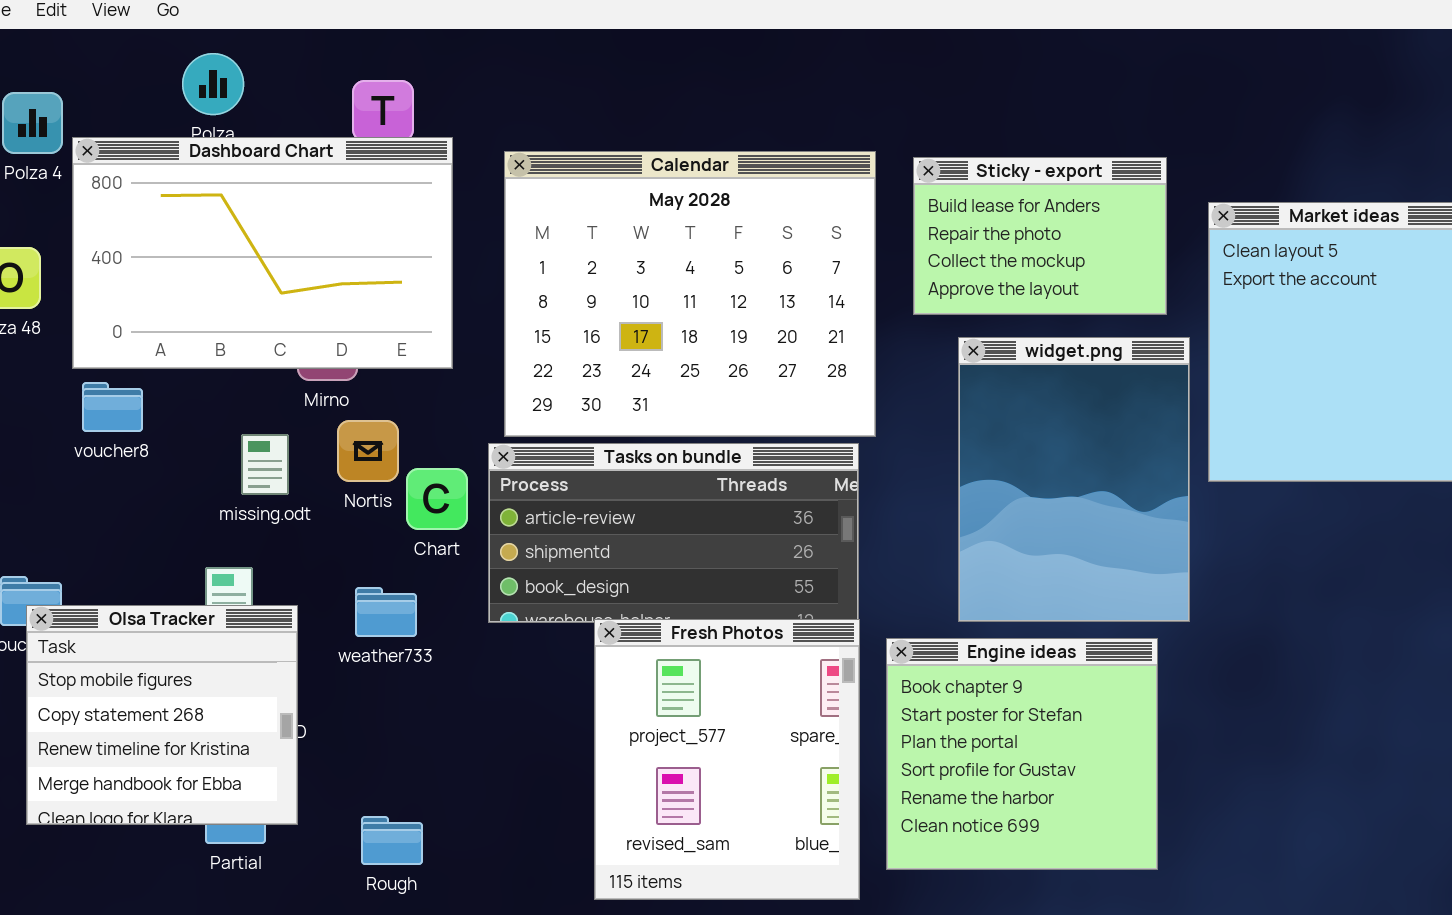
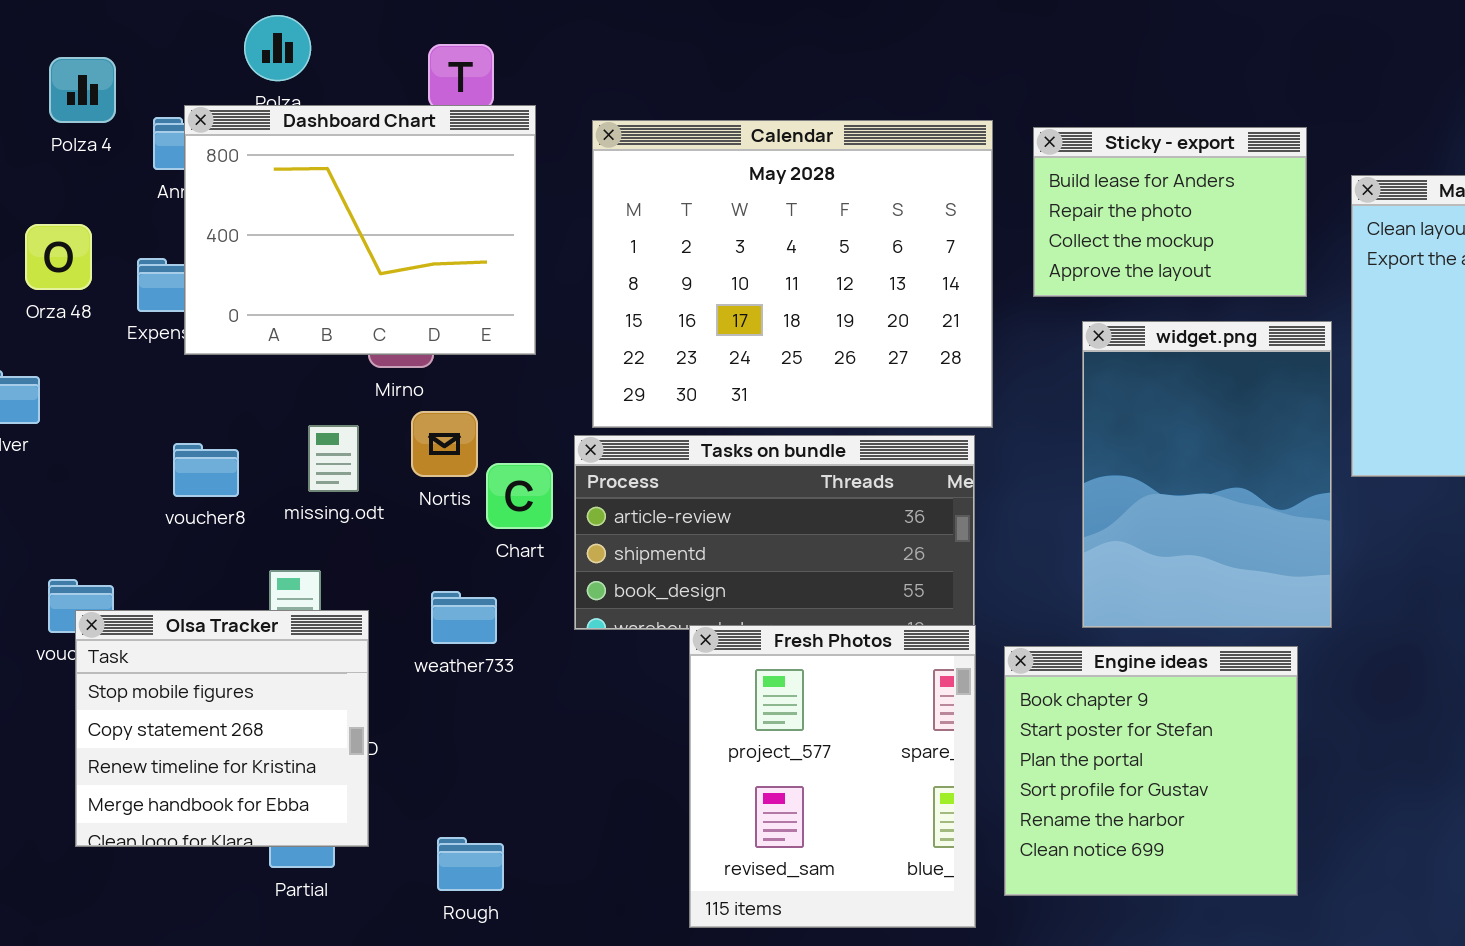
Dashboard Chart: [72,137,453,369] -> [184,105,536,355], resized
voucher8: [82,382,143,432] -> [173,443,239,497], moved

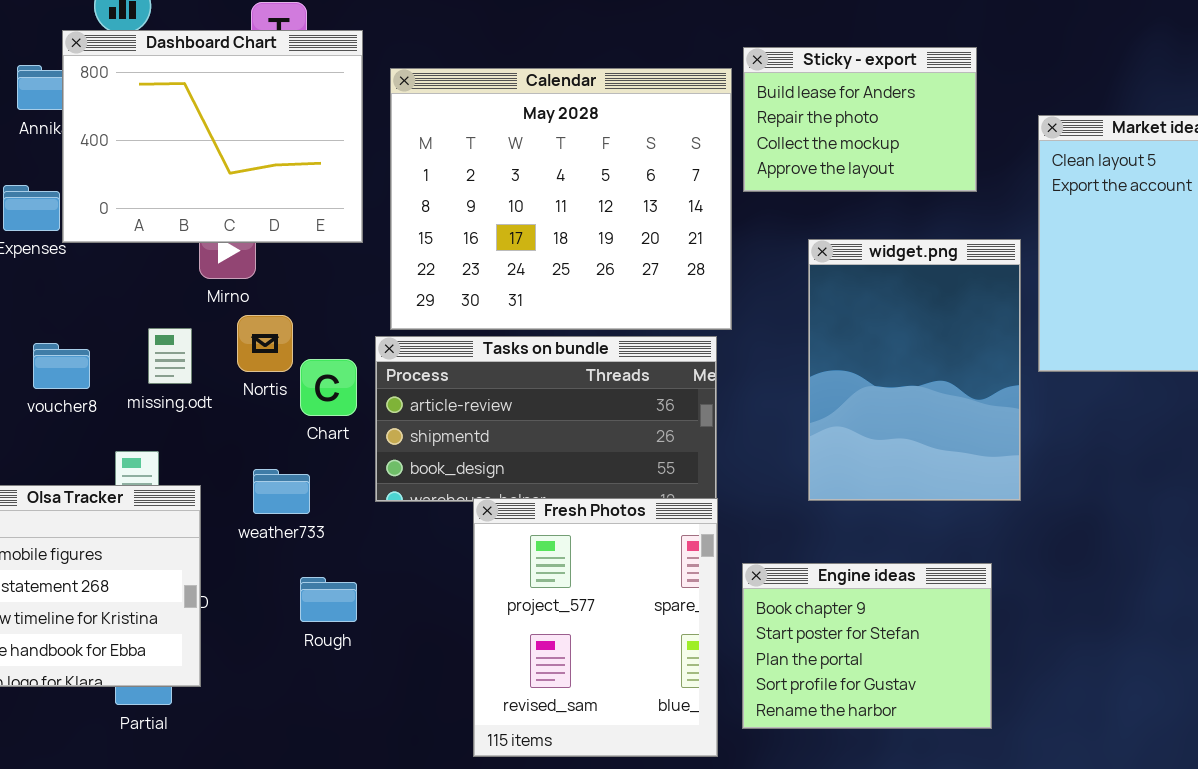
Dashboard Chart: [184,105,536,355] -> [62,30,363,243], moved
Sticky - export: [1033,127,1307,297] -> [743,47,977,192], moved
Engine ideas: [1004,646,1298,896] -> [742,563,992,729], resized
Rough: [437,837,504,891] -> [300,577,357,622], moved

